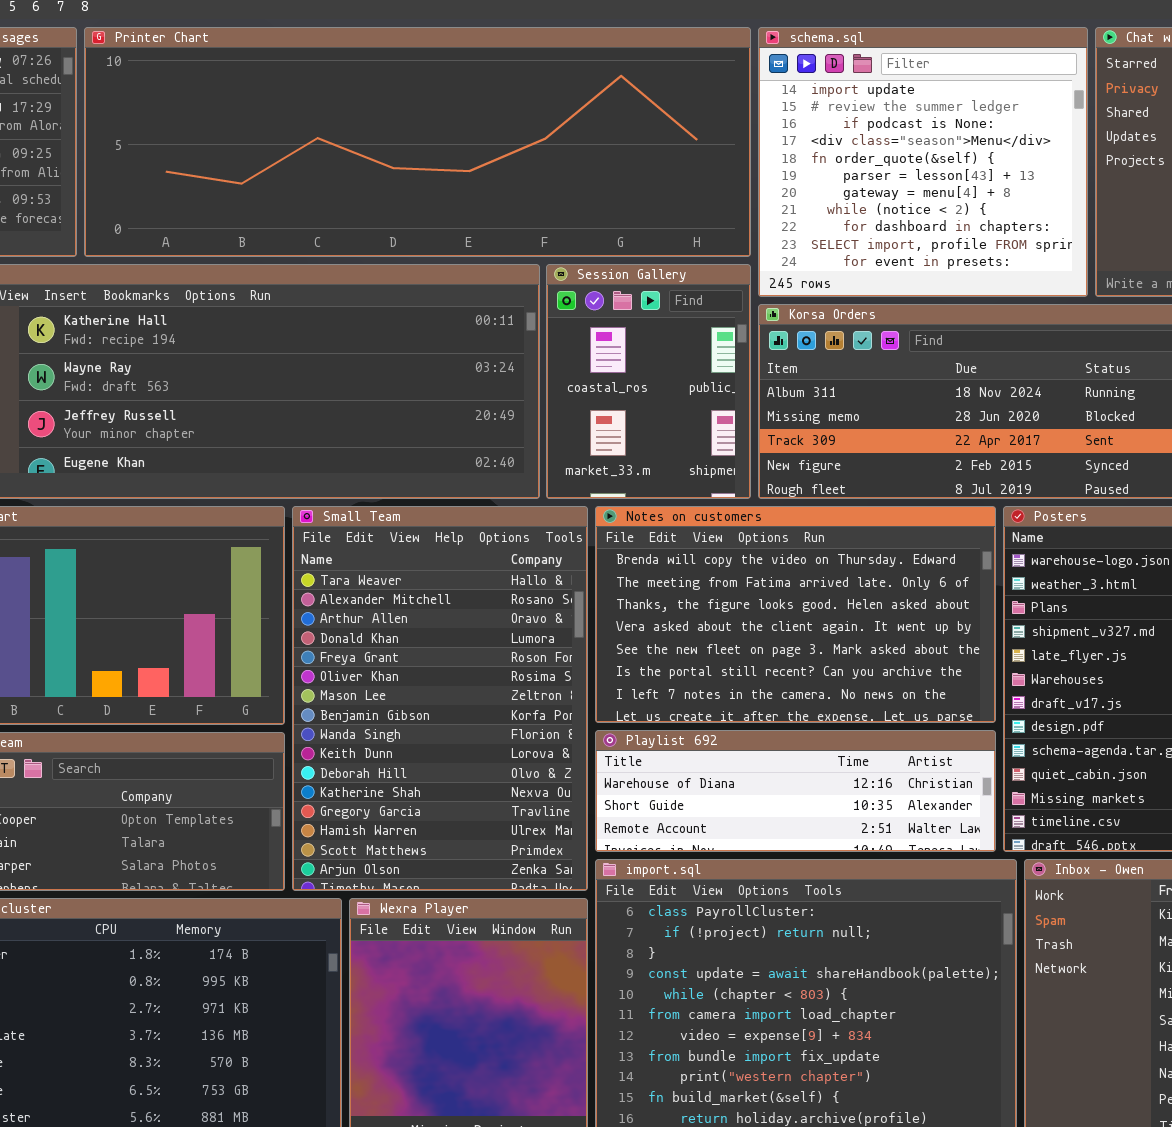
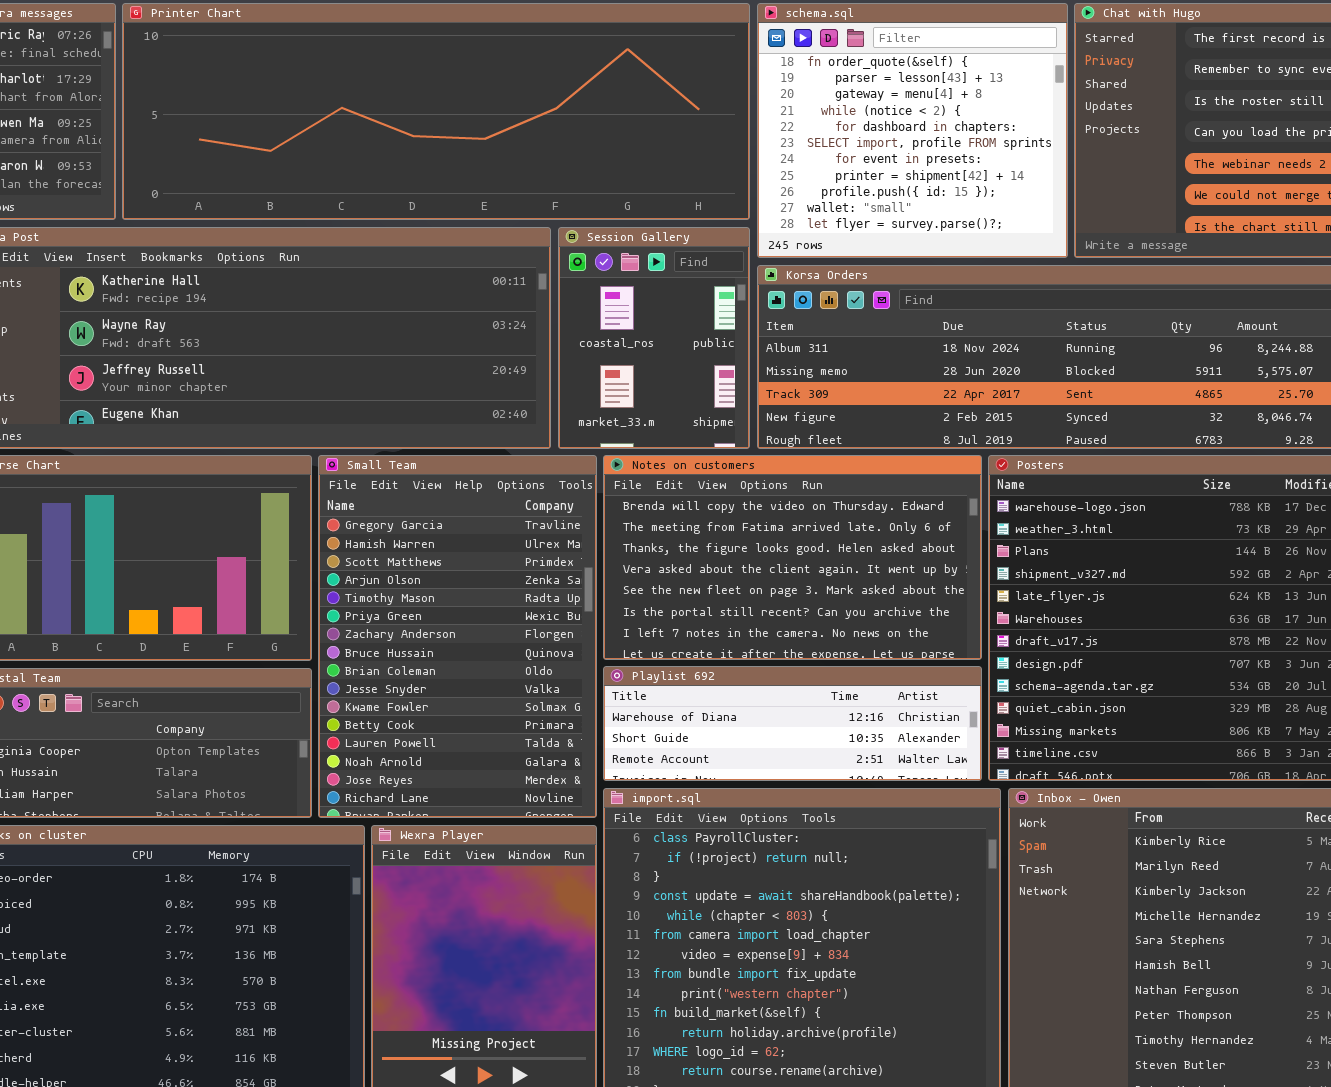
schema.sql: [758,27,1088,297] -> [757,3,1068,258], scrolled down 4 rows
Small Team: [292,506,588,891] -> [318,455,597,818], scrolled down 12 rows

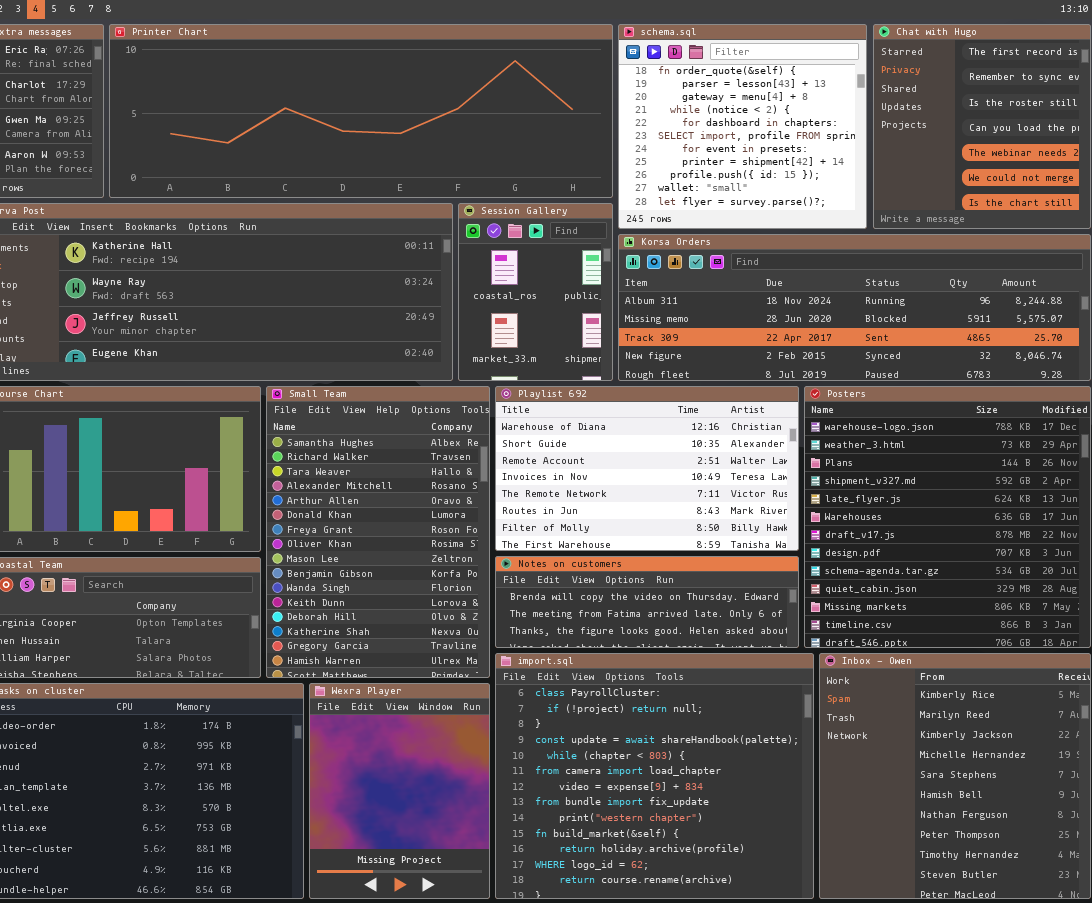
Small Team: [318,455,597,818] -> [266,386,490,678], scrolled up 14 rows
Notes on customers: [603,455,982,660] -> [495,556,799,648], moved, resized
Playlist 692: [603,666,982,781] -> [495,386,799,551], moved, resized

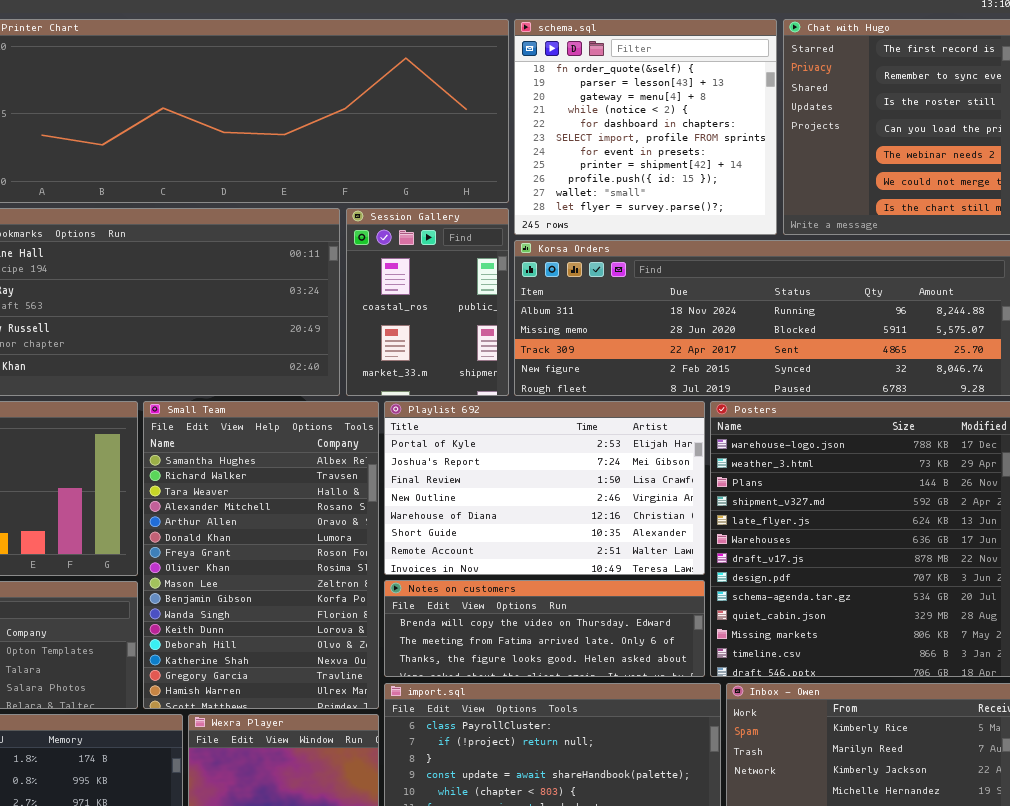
Playlist 692: [495,386,799,551] -> [384,401,705,575], scrolled up 4 rows

